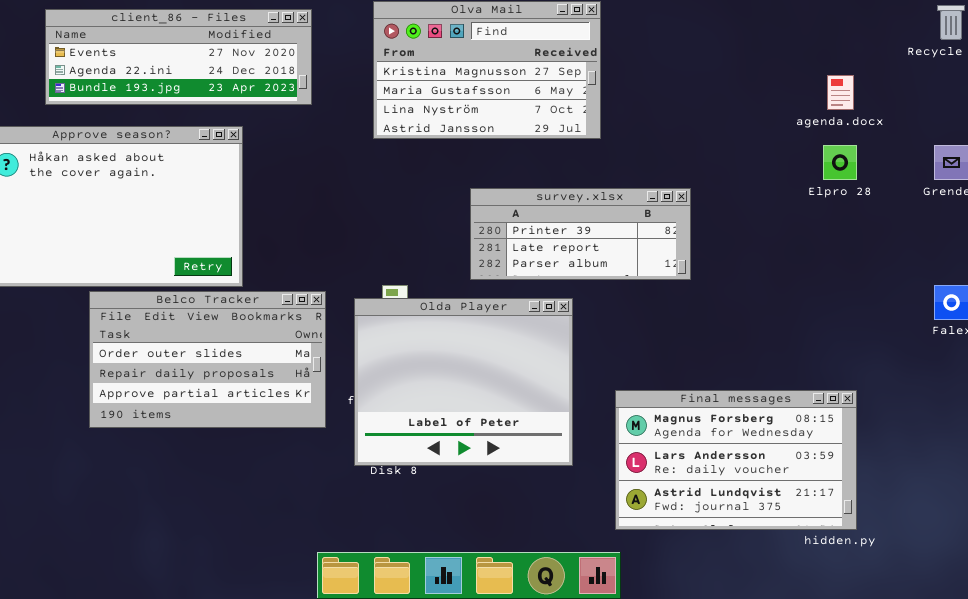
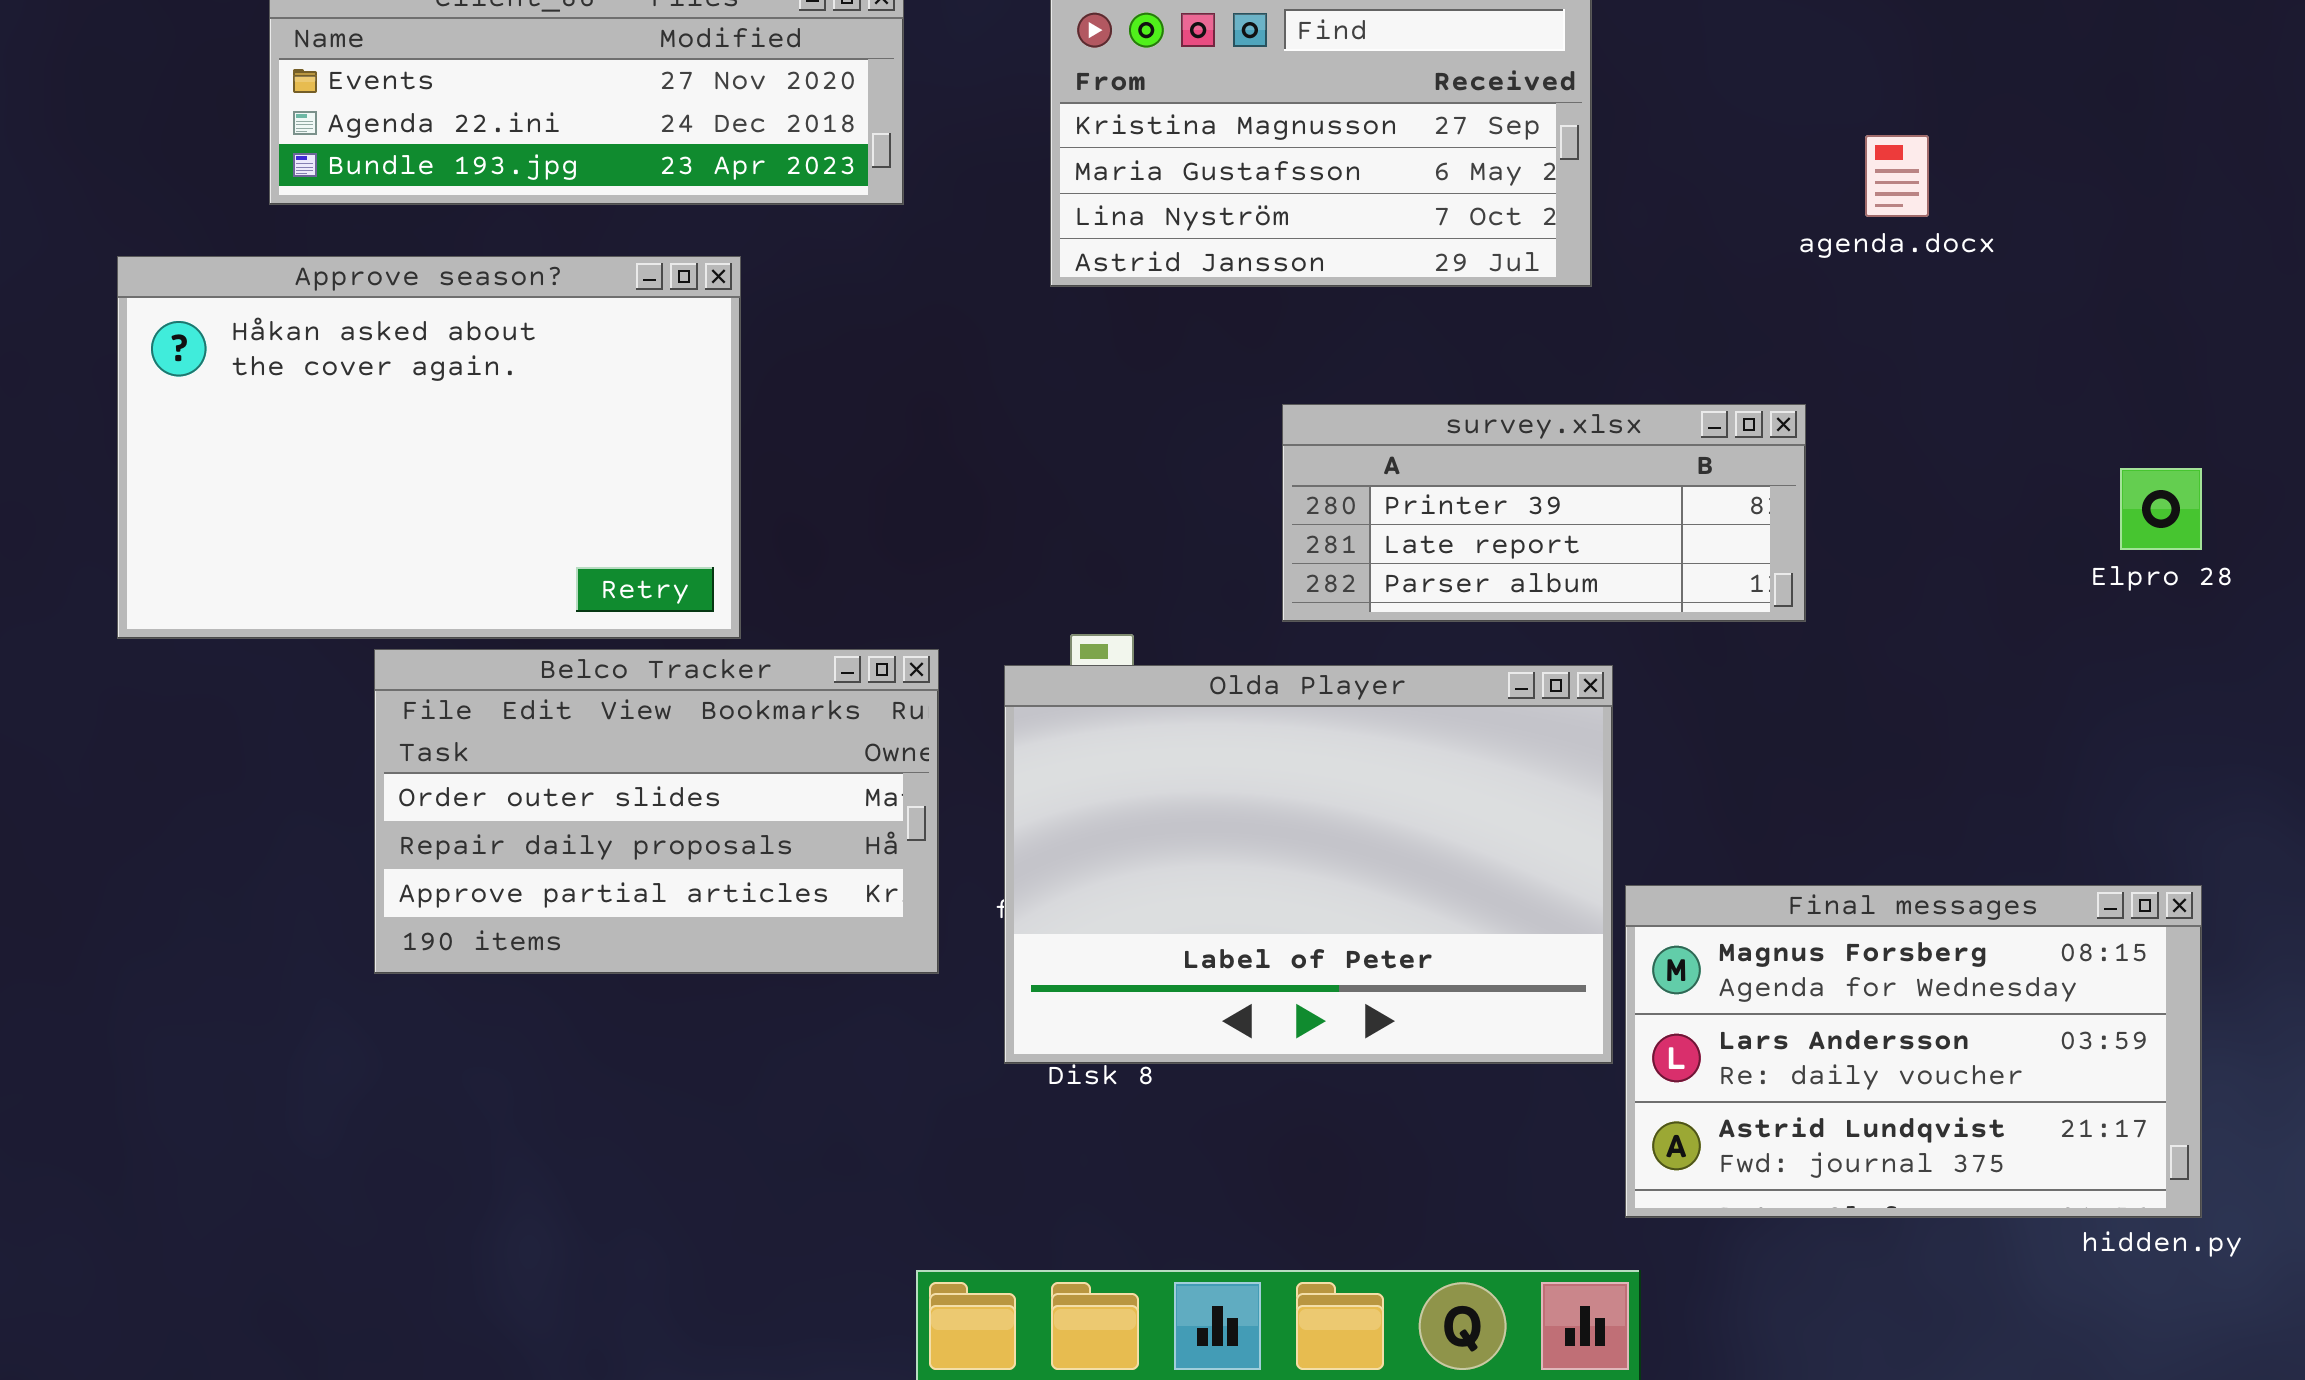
agenda.docx: [827,75,854,110] -> [1865,135,1929,217], moved
Elpro 28: [823,145,857,180] -> [2120,468,2202,550], moved
Olda Player: [354,298,573,466] -> [1004,665,1613,1064], resized

